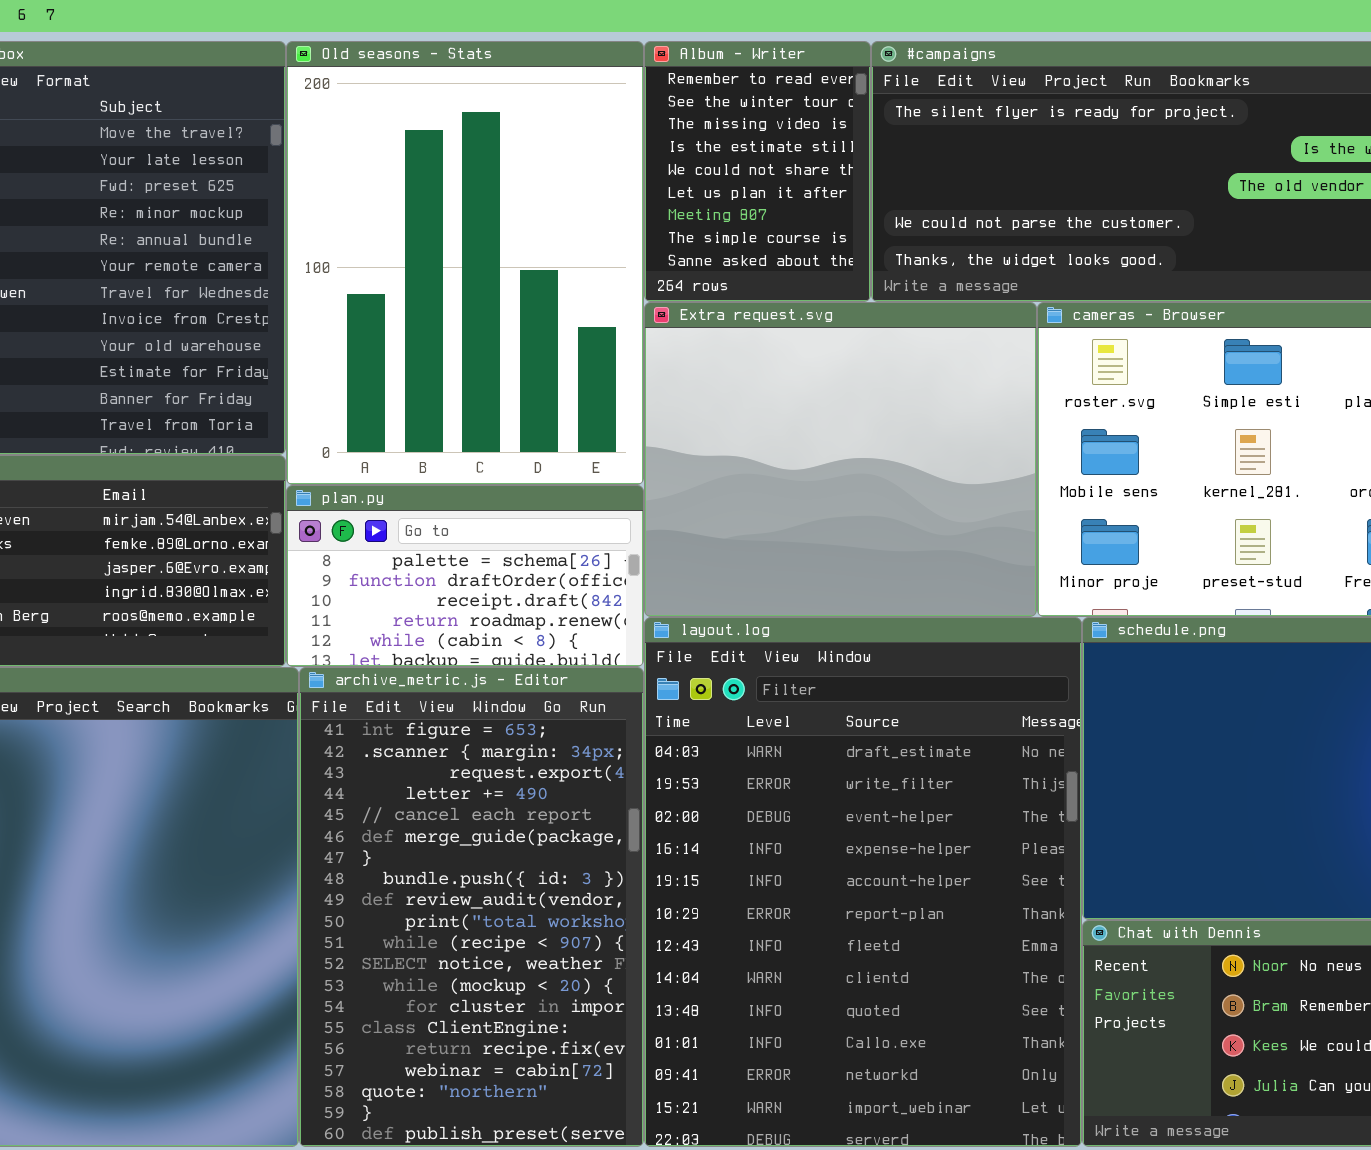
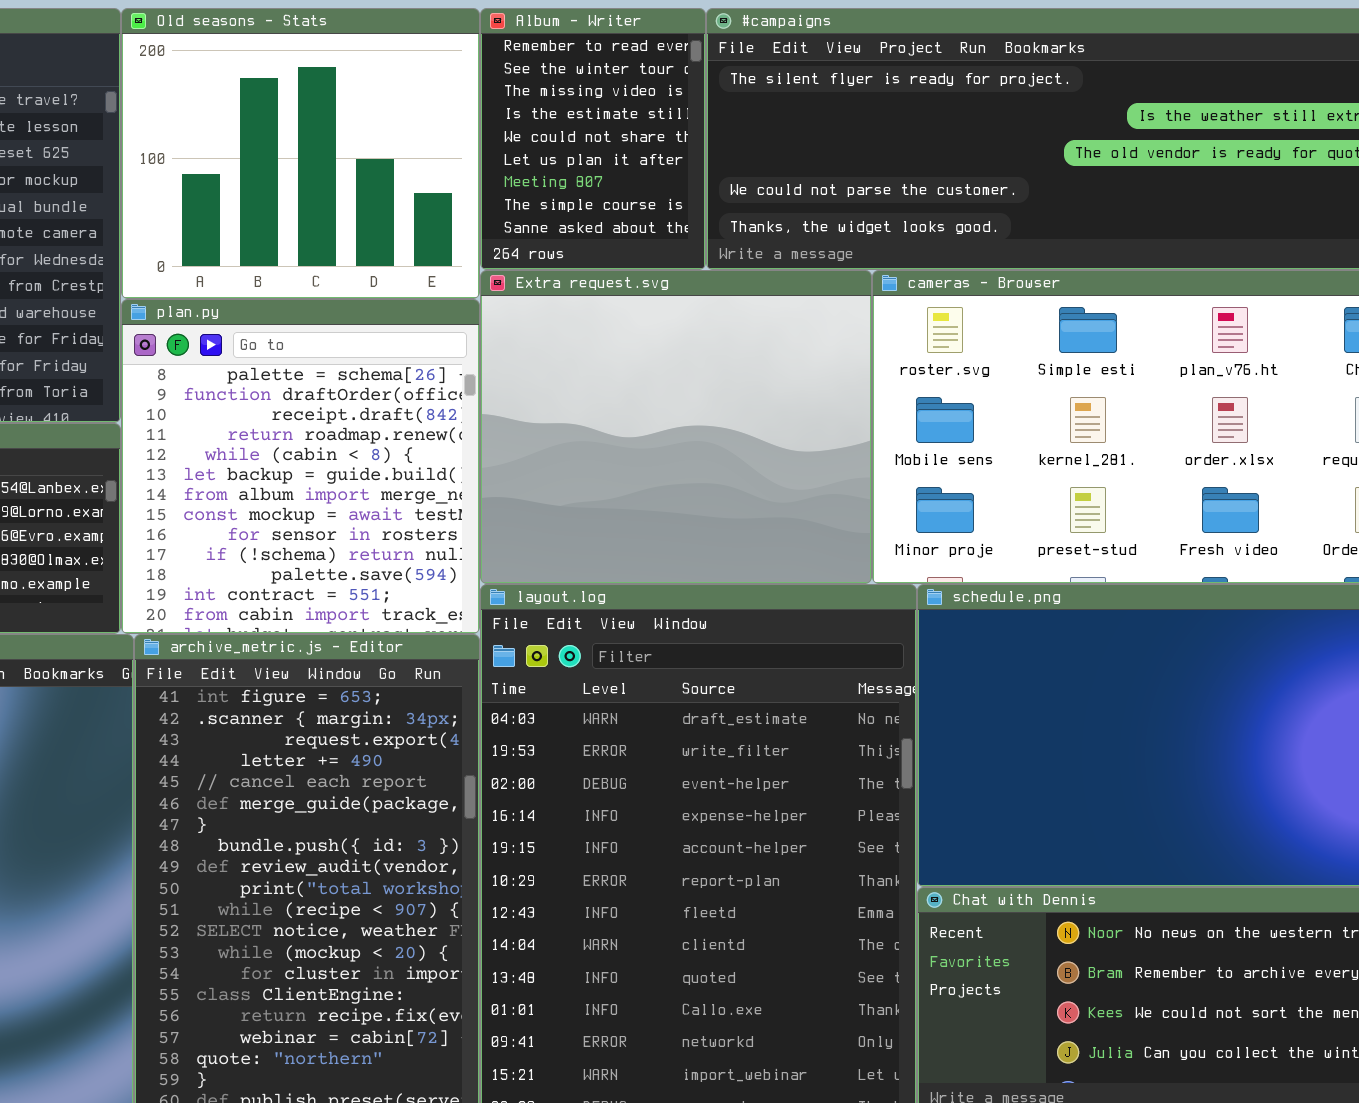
Old seasons - Stats: [286,41,644,485] -> [121,8,480,299], resized
plan.py: [286,485,644,667] -> [121,299,480,634], resized

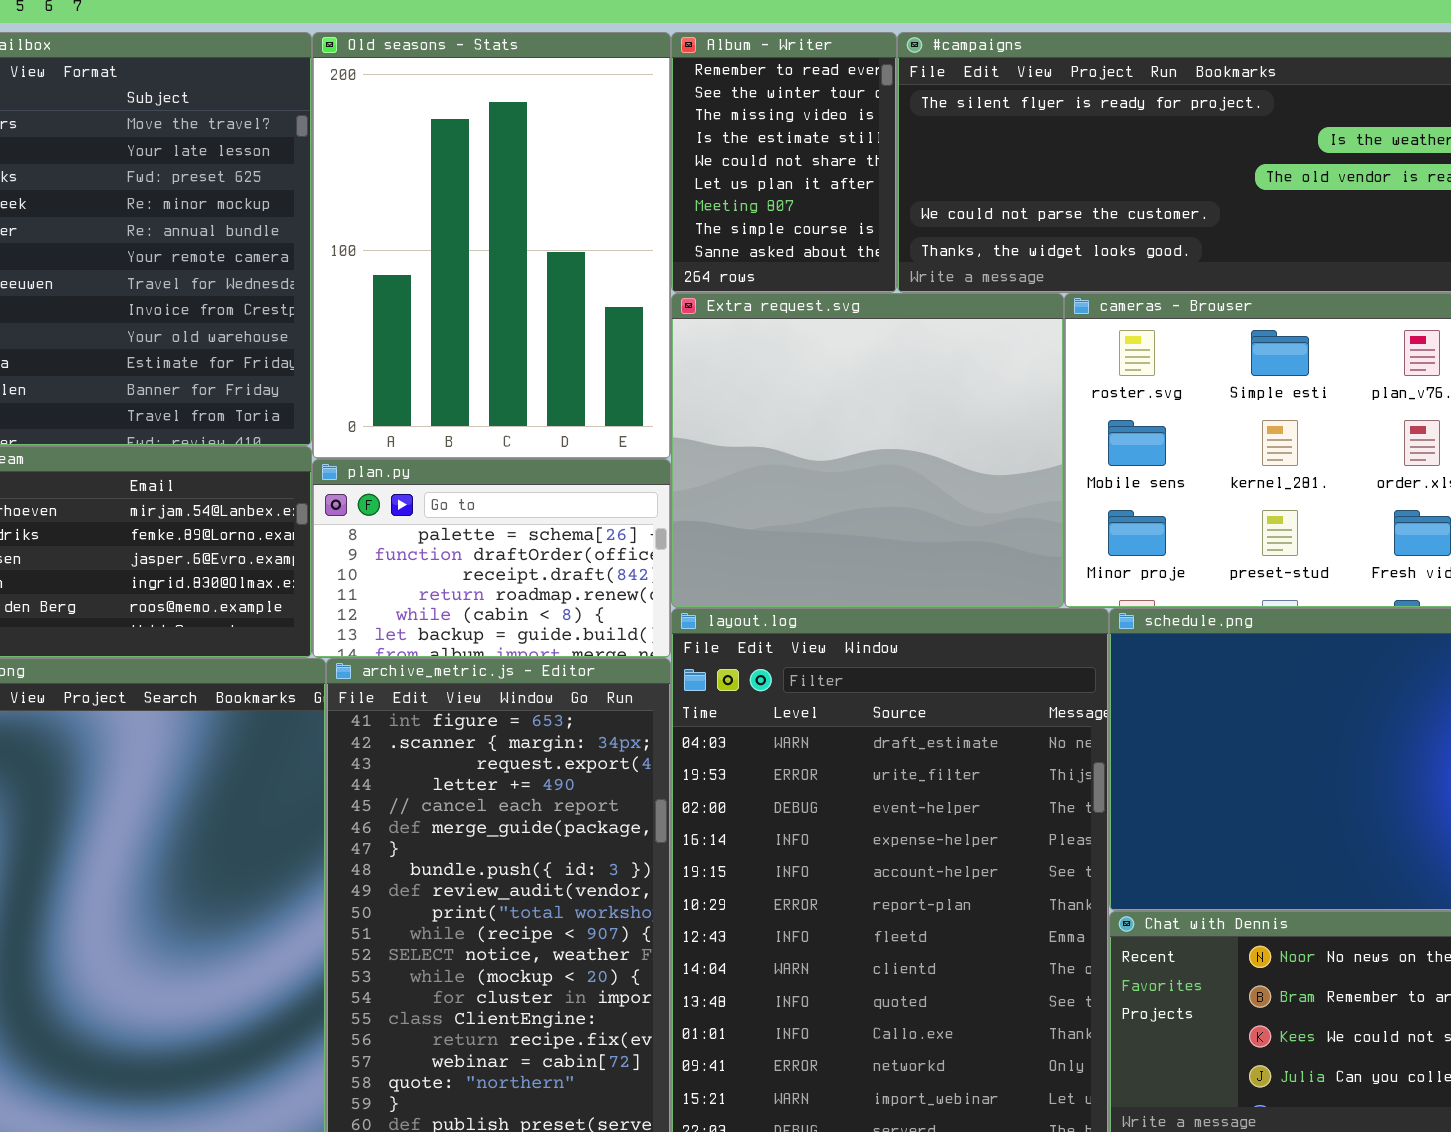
Old seasons - Stats: [121,8,480,299] -> [312,32,671,459], resized
plan.py: [121,299,480,634] -> [312,459,671,658], resized

